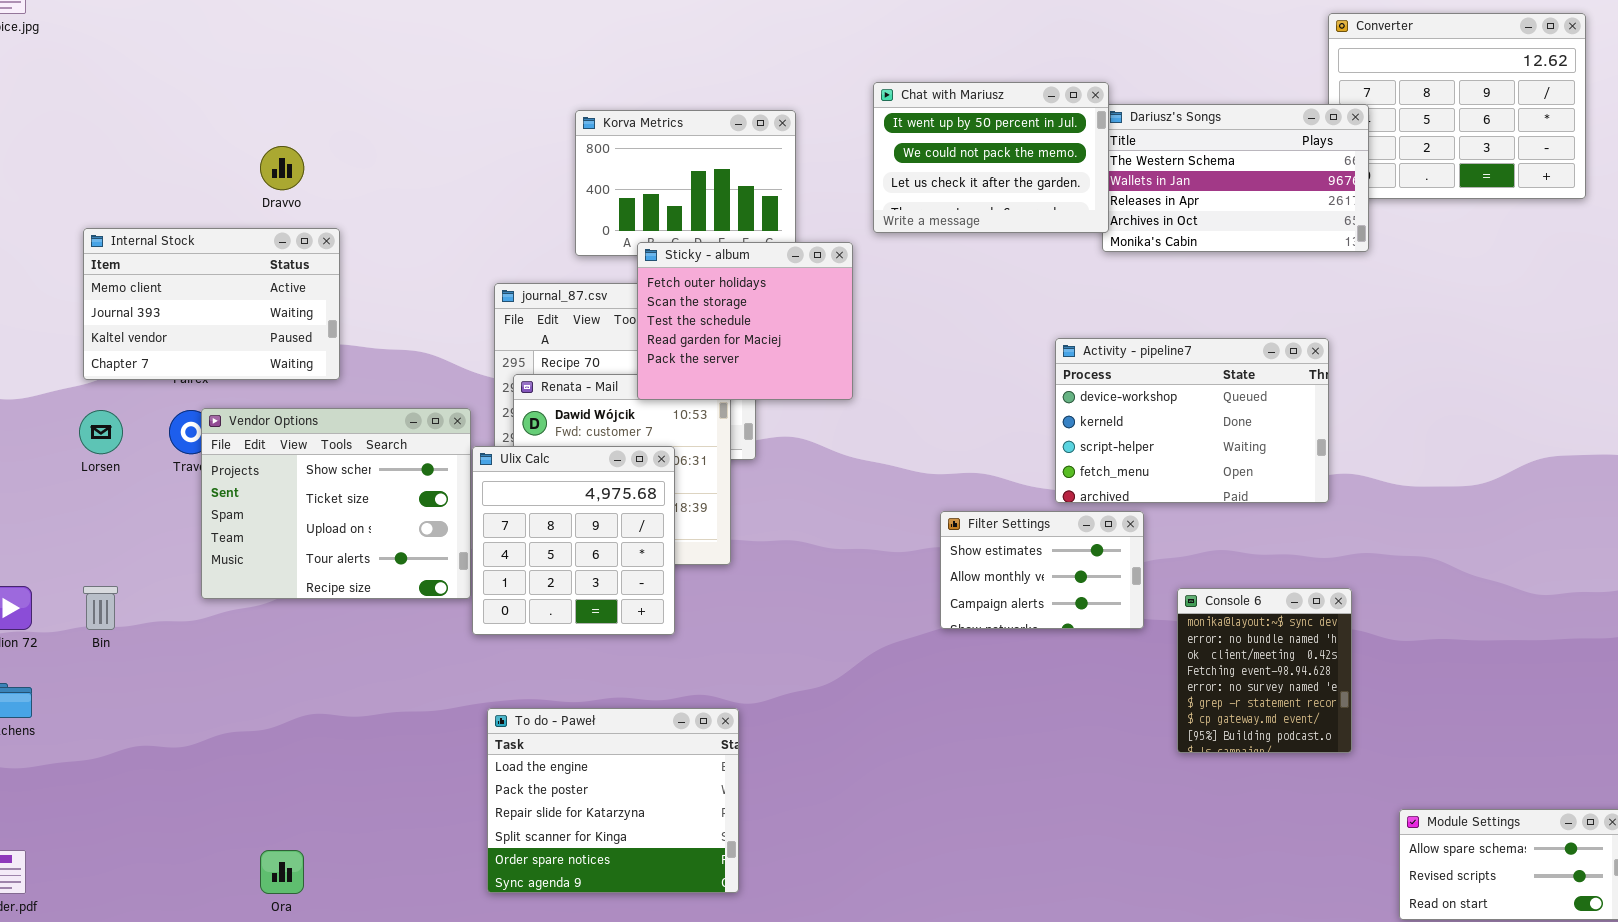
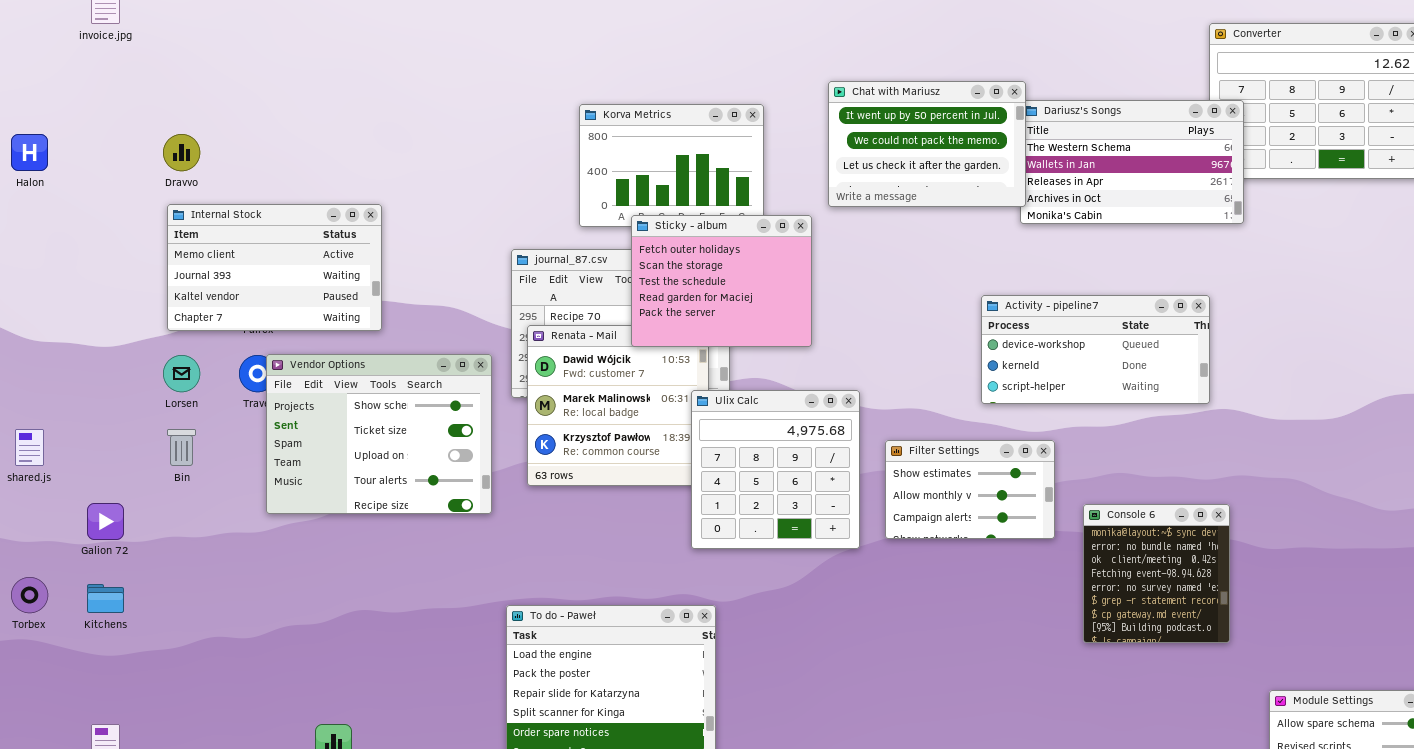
Dravvo: [260,146,304,190] -> [163,134,200,171], moved
Activity - pipeline7: [1055,338,1329,503] -> [981,295,1210,404], resized
Ulix Calc: [472,446,675,635] -> [691,390,860,549], moved
Bin: [83,586,118,630] -> [167,429,196,466], moved

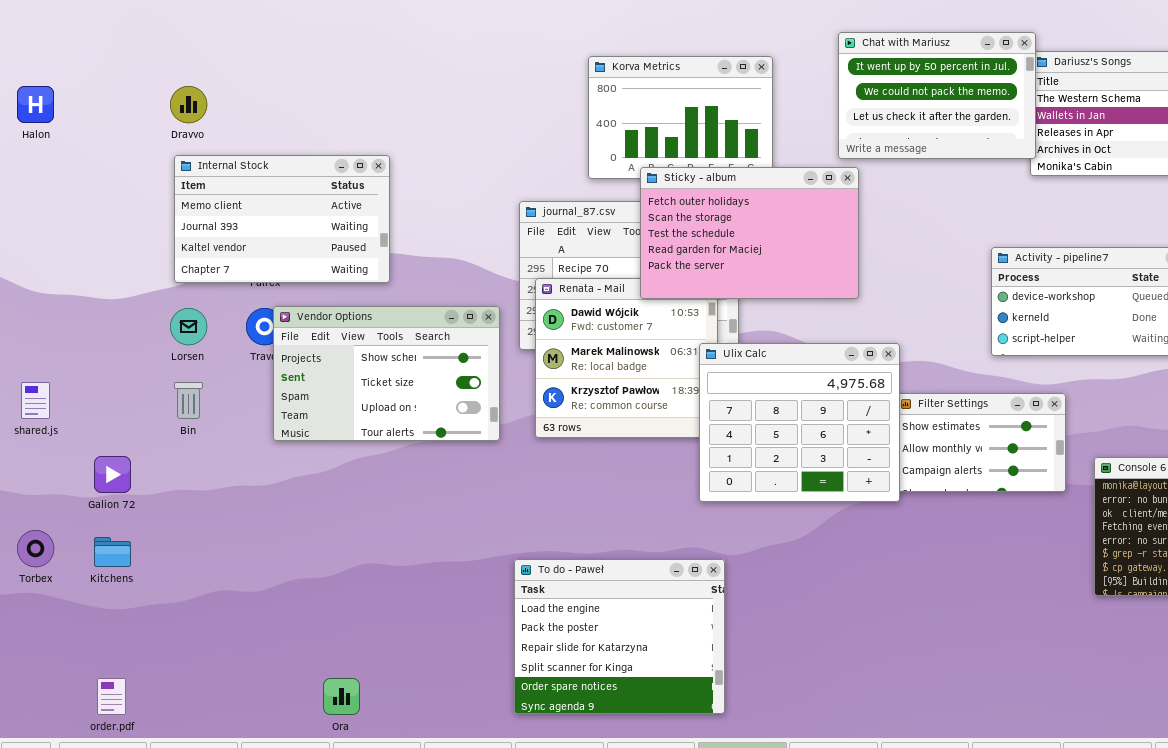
Sticky - album: [631,215,812,347] -> [640,167,859,299], resized
Vendor Options: [266,354,492,514] -> [273,306,500,441], resized
Ulix Calc: [691,390,860,549] -> [699,343,900,502], resized

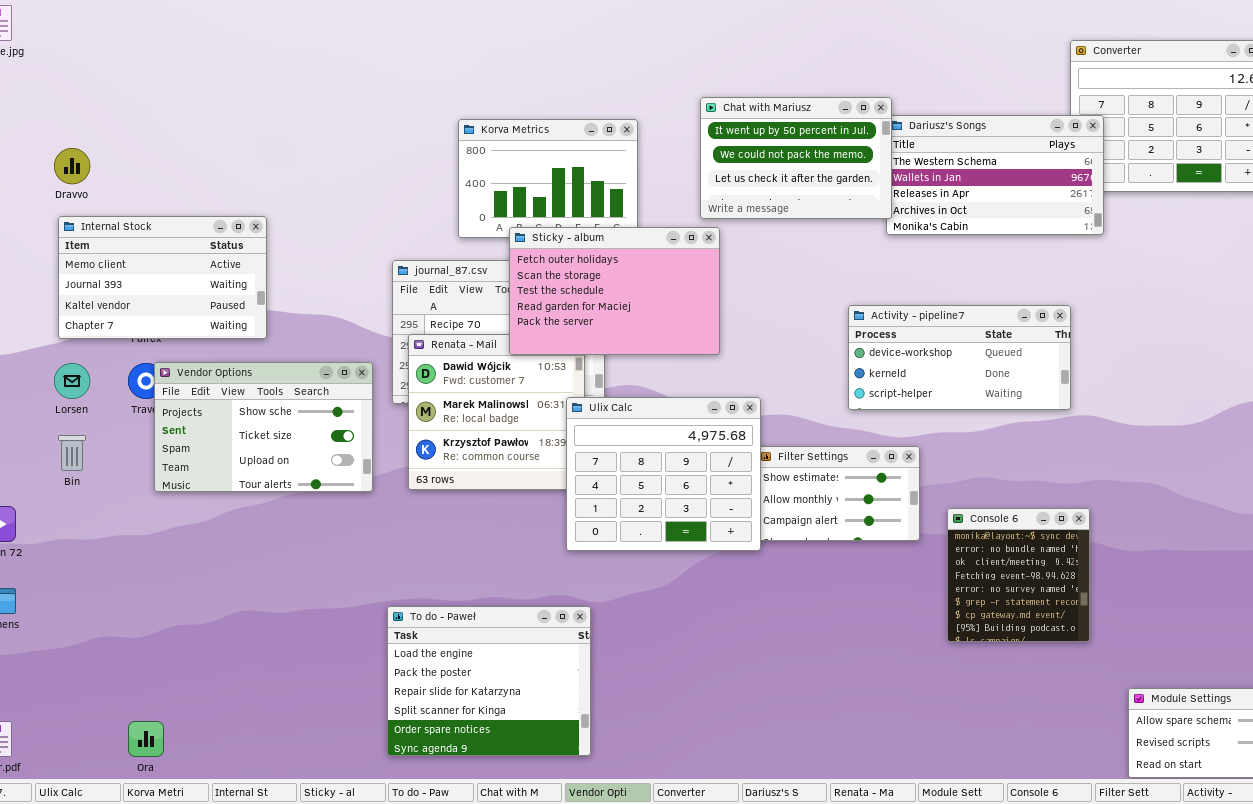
Ora: [323,678,360,715] -> [128,721,164,757], moved

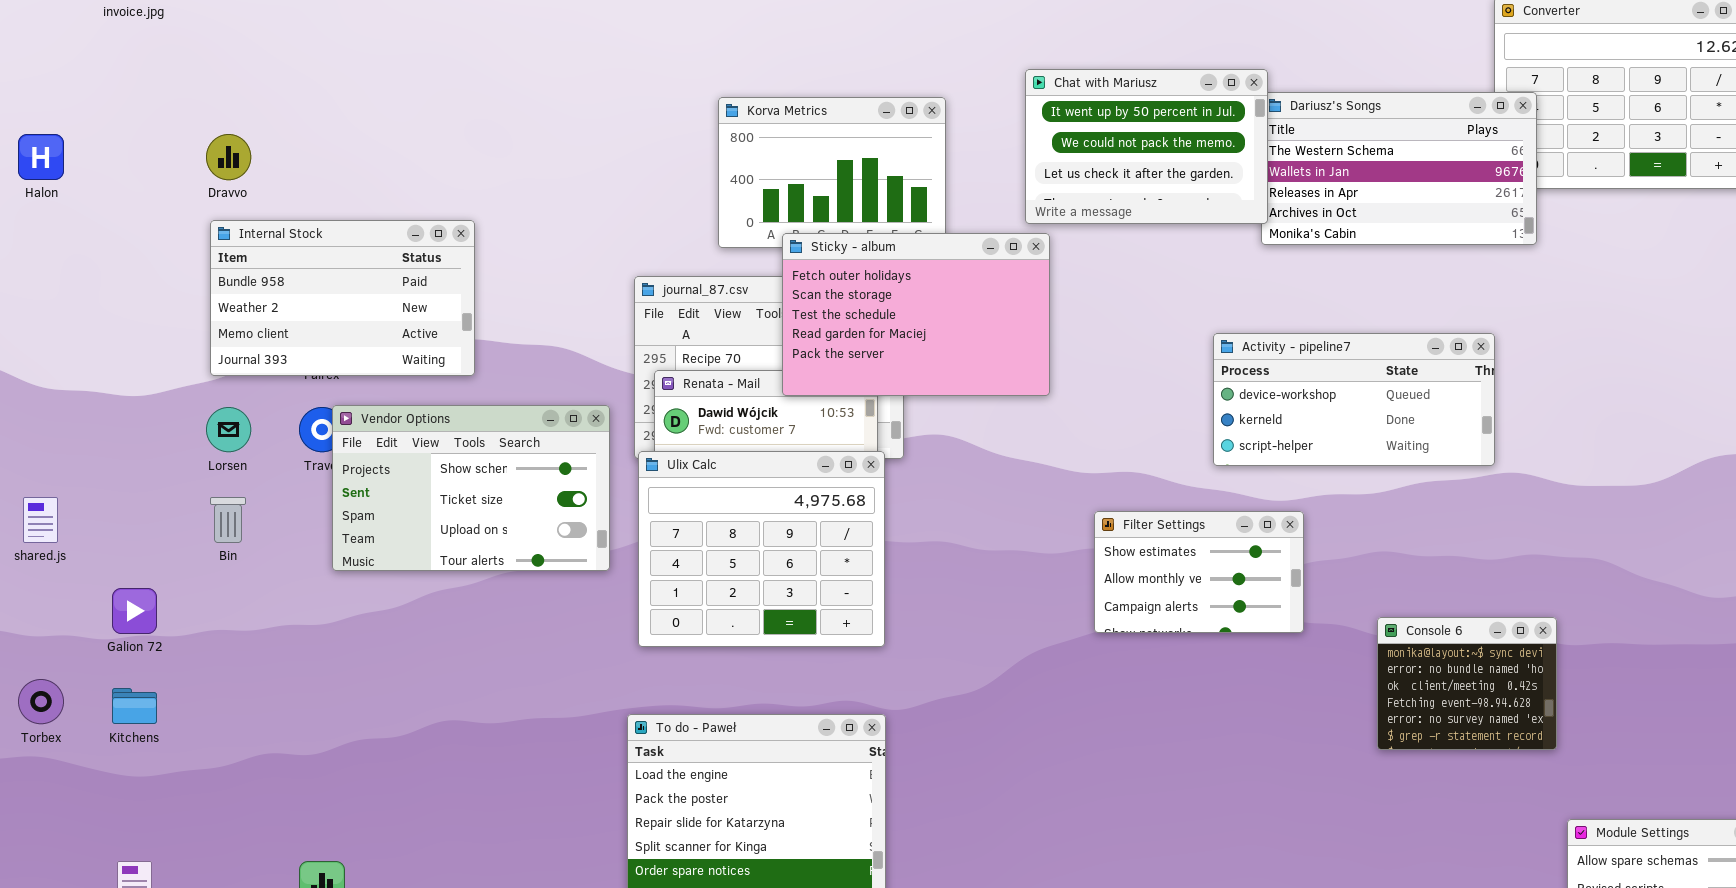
Internal Stock: [58,216,267,339] -> [210,220,475,376], scrolled up 2 rows
Ulix Calc: [566,397,761,551] -> [638,451,885,647], moved
Console 6: [947,508,1090,642] -> [1377,617,1557,750], moved, resized

